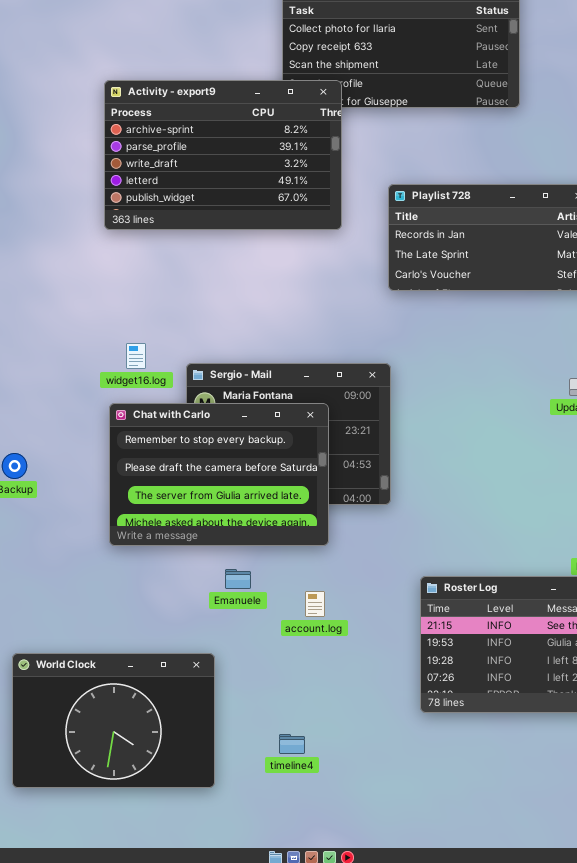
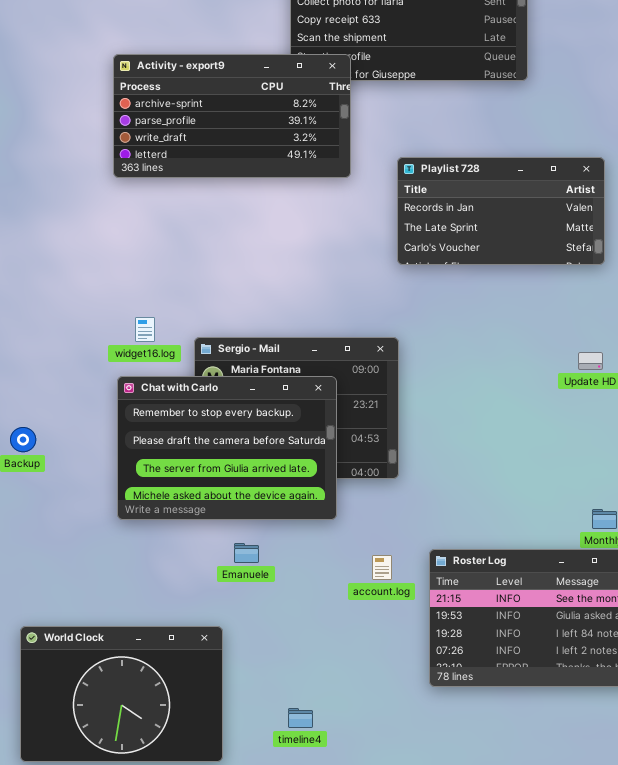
Activity - export9: [104,80,342,230] -> [113,54,351,178], resized
account.log: [305,591,325,617] -> [372,555,392,580], moved

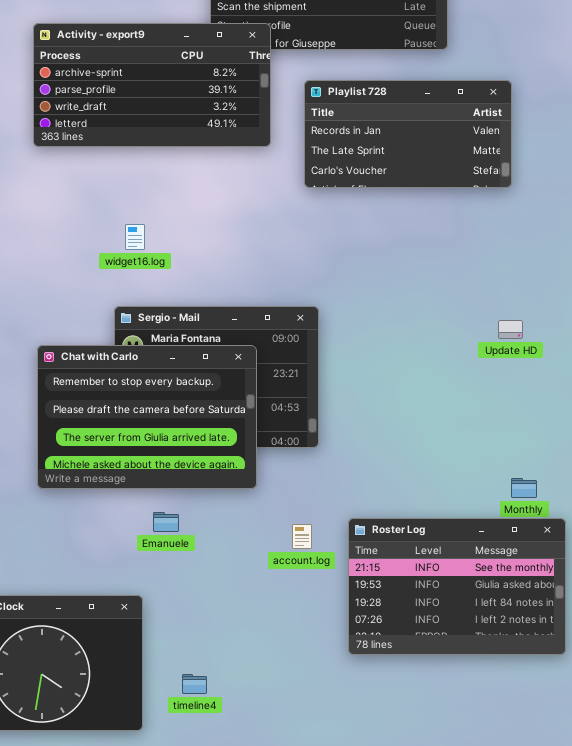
Playlist 728: [397,157,605,265] -> [304,80,512,188], moved
widget16.log: [135,317,155,342] -> [125,224,145,250], moved
timeline4: [288,708,313,728] -> [182,674,207,694], moved

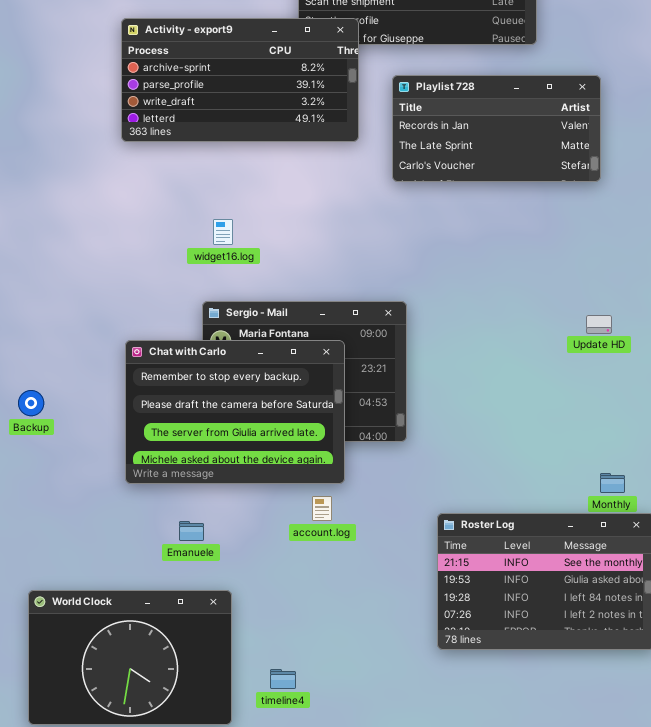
Emanuele: [153,512,179,532] -> [179,521,204,541], moved
account.log: [292,524,312,549] -> [312,496,332,521], moved

